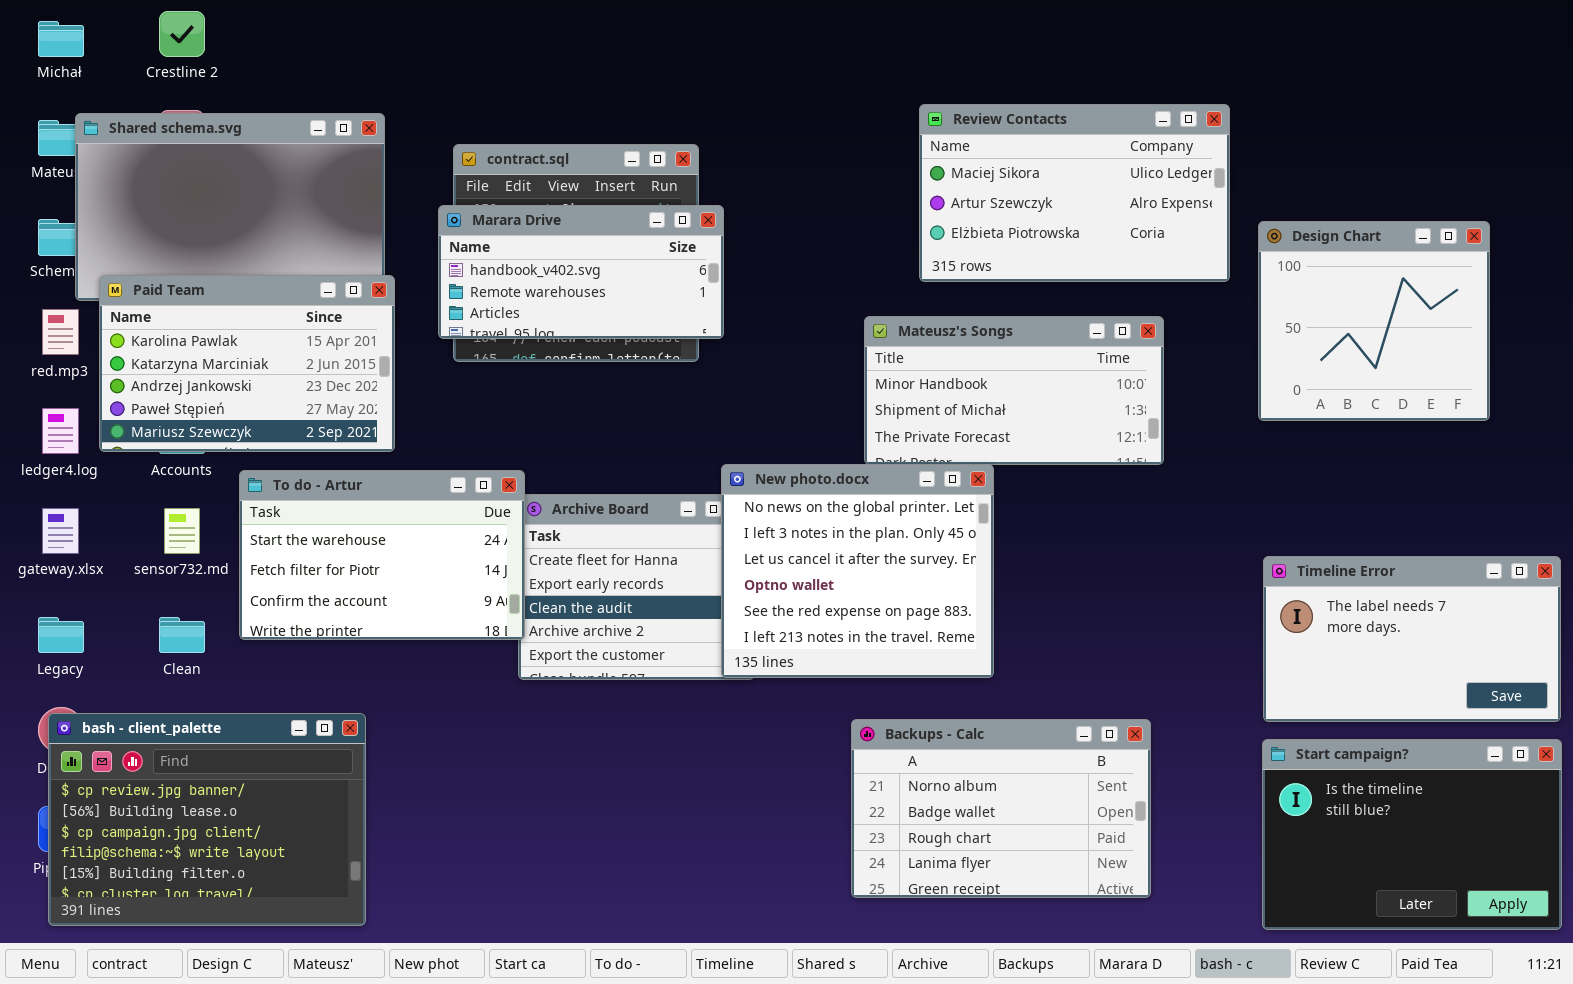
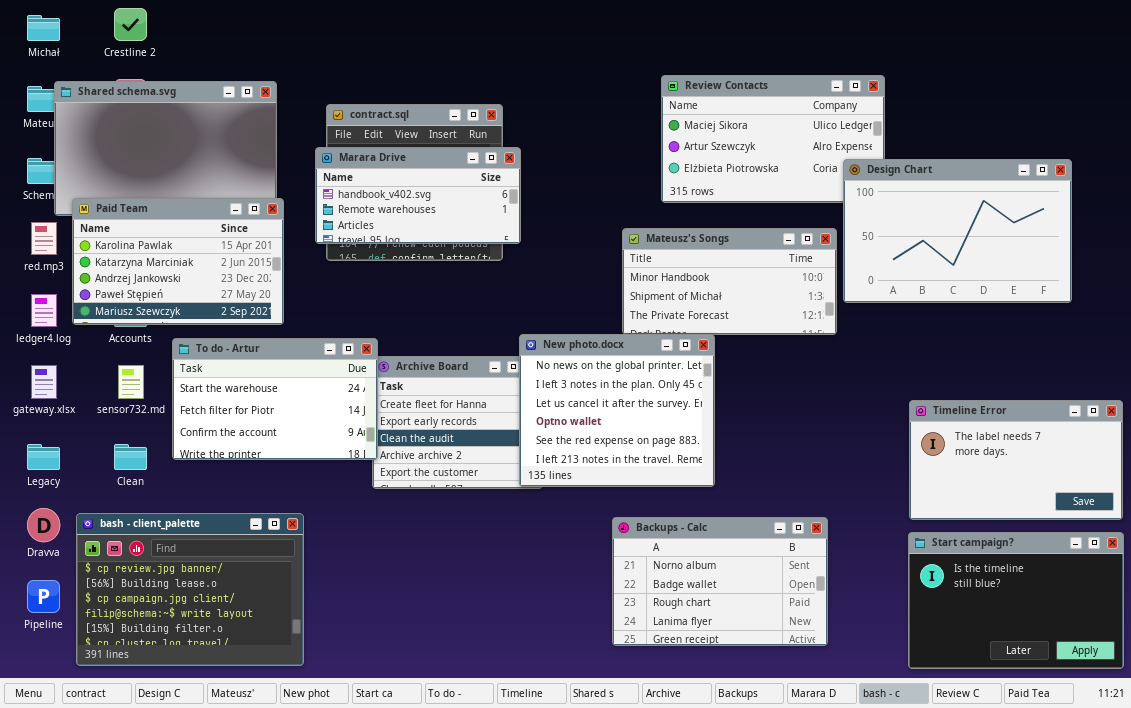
Design Chart: [1258,221,1490,421] -> [843,159,1072,303], resized
bash - client_palette: [48,713,366,926] -> [76,513,304,666], moved

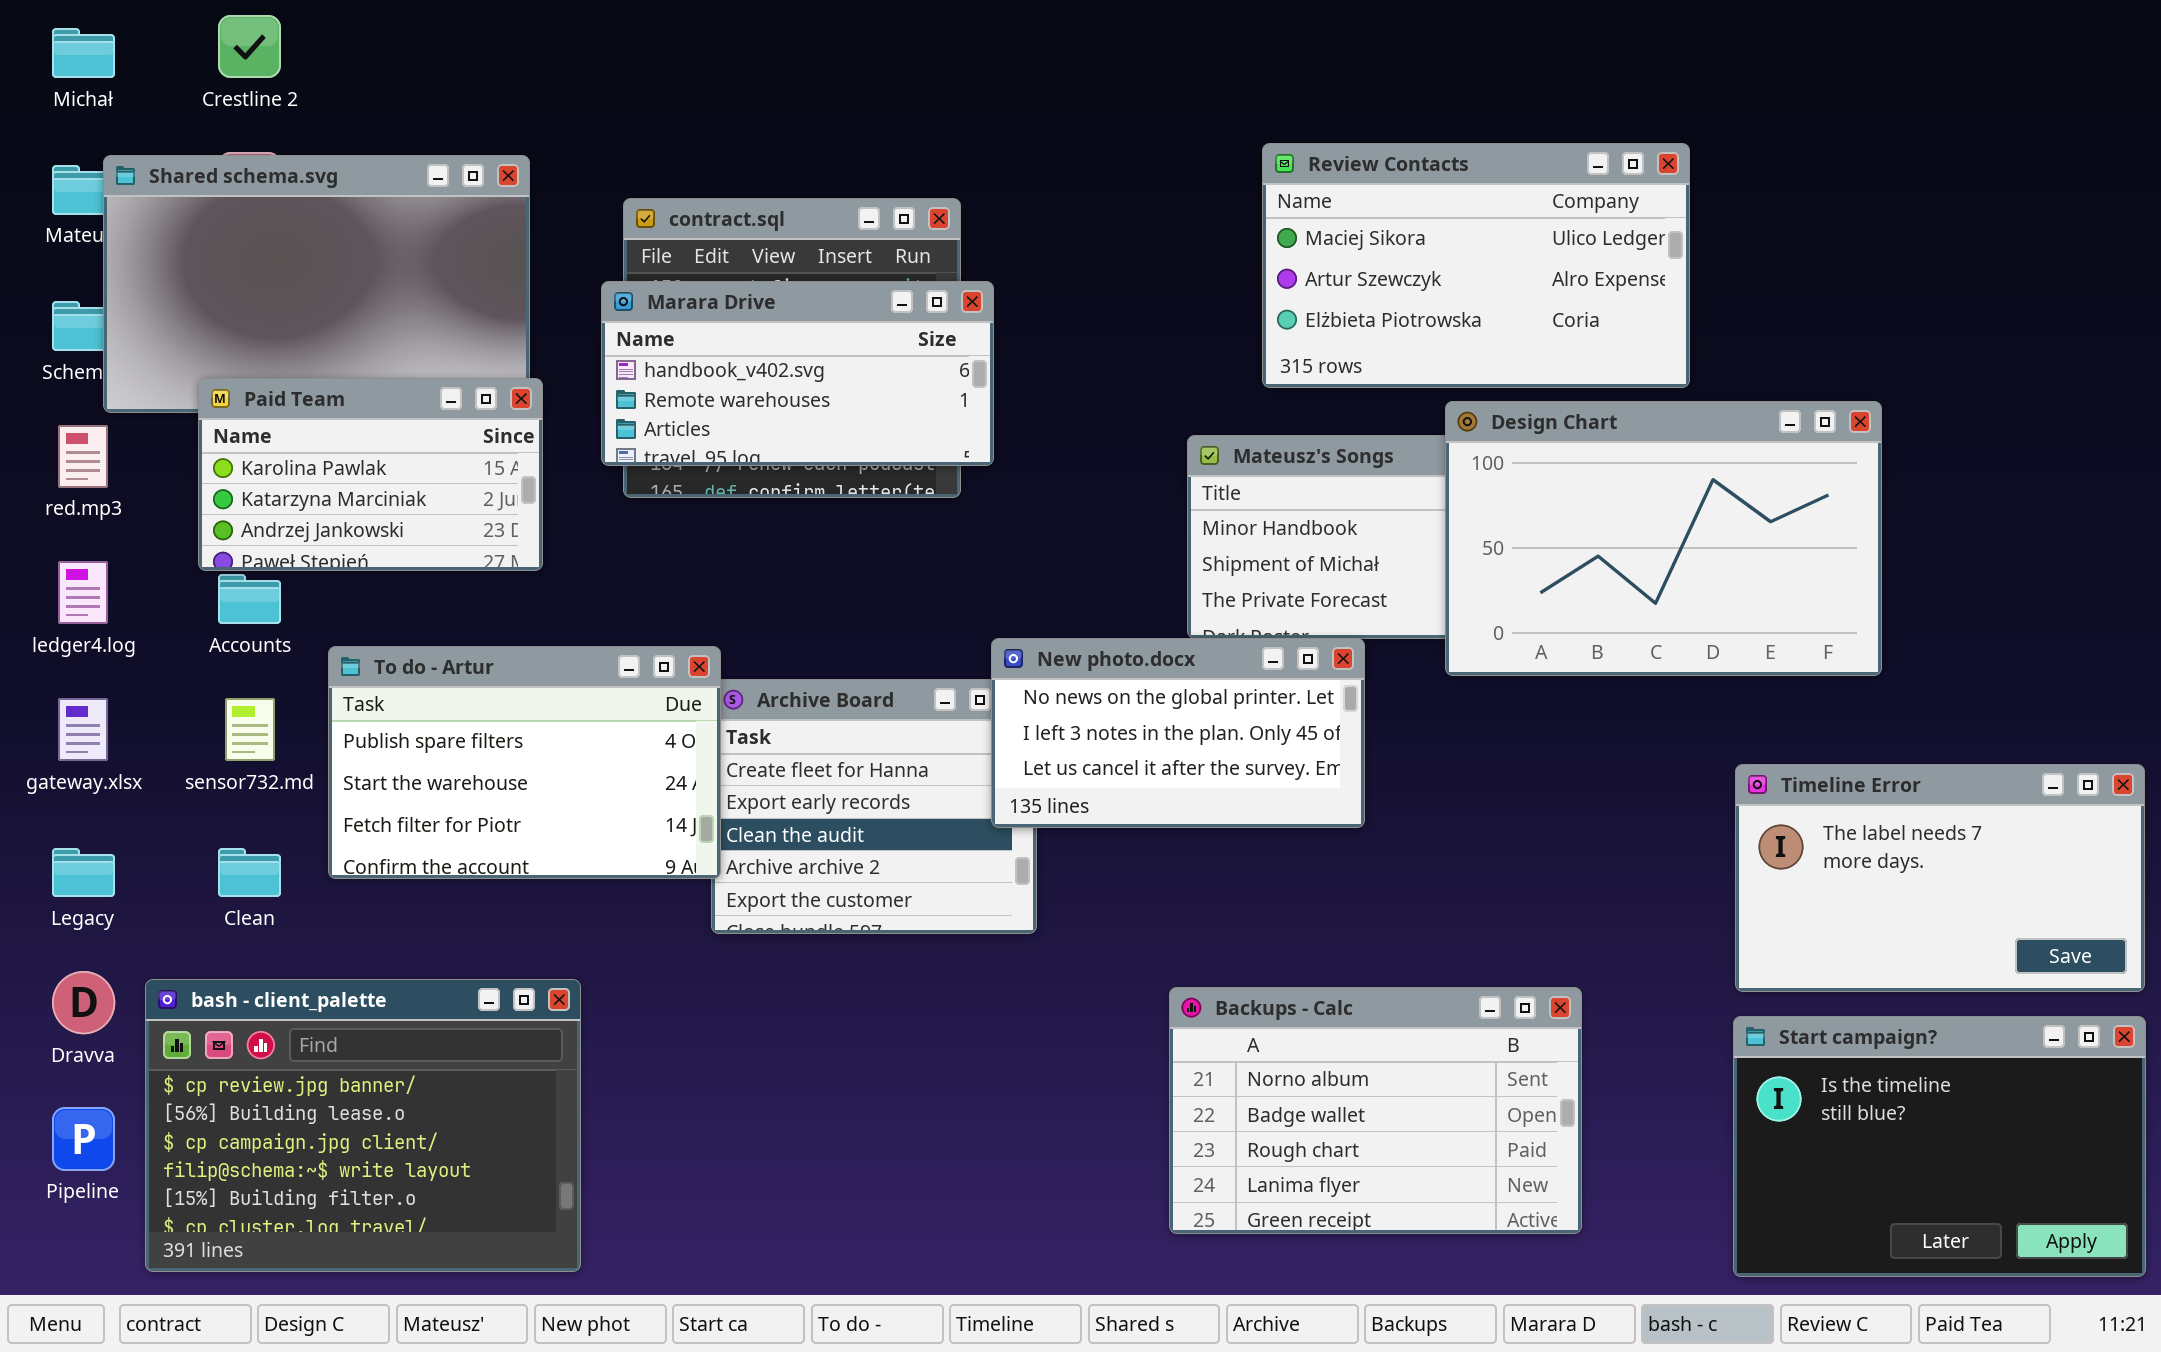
Design Chart: [843,159,1072,303] -> [1445,401,1882,676], moved
Paid Team: [72,198,284,325] -> [198,378,543,571], resized
New photo.docx: [519,334,715,487] -> [991,638,1365,828], resized
To do - Artur: [172,338,378,460] -> [328,646,721,879], scrolled up 1 row

